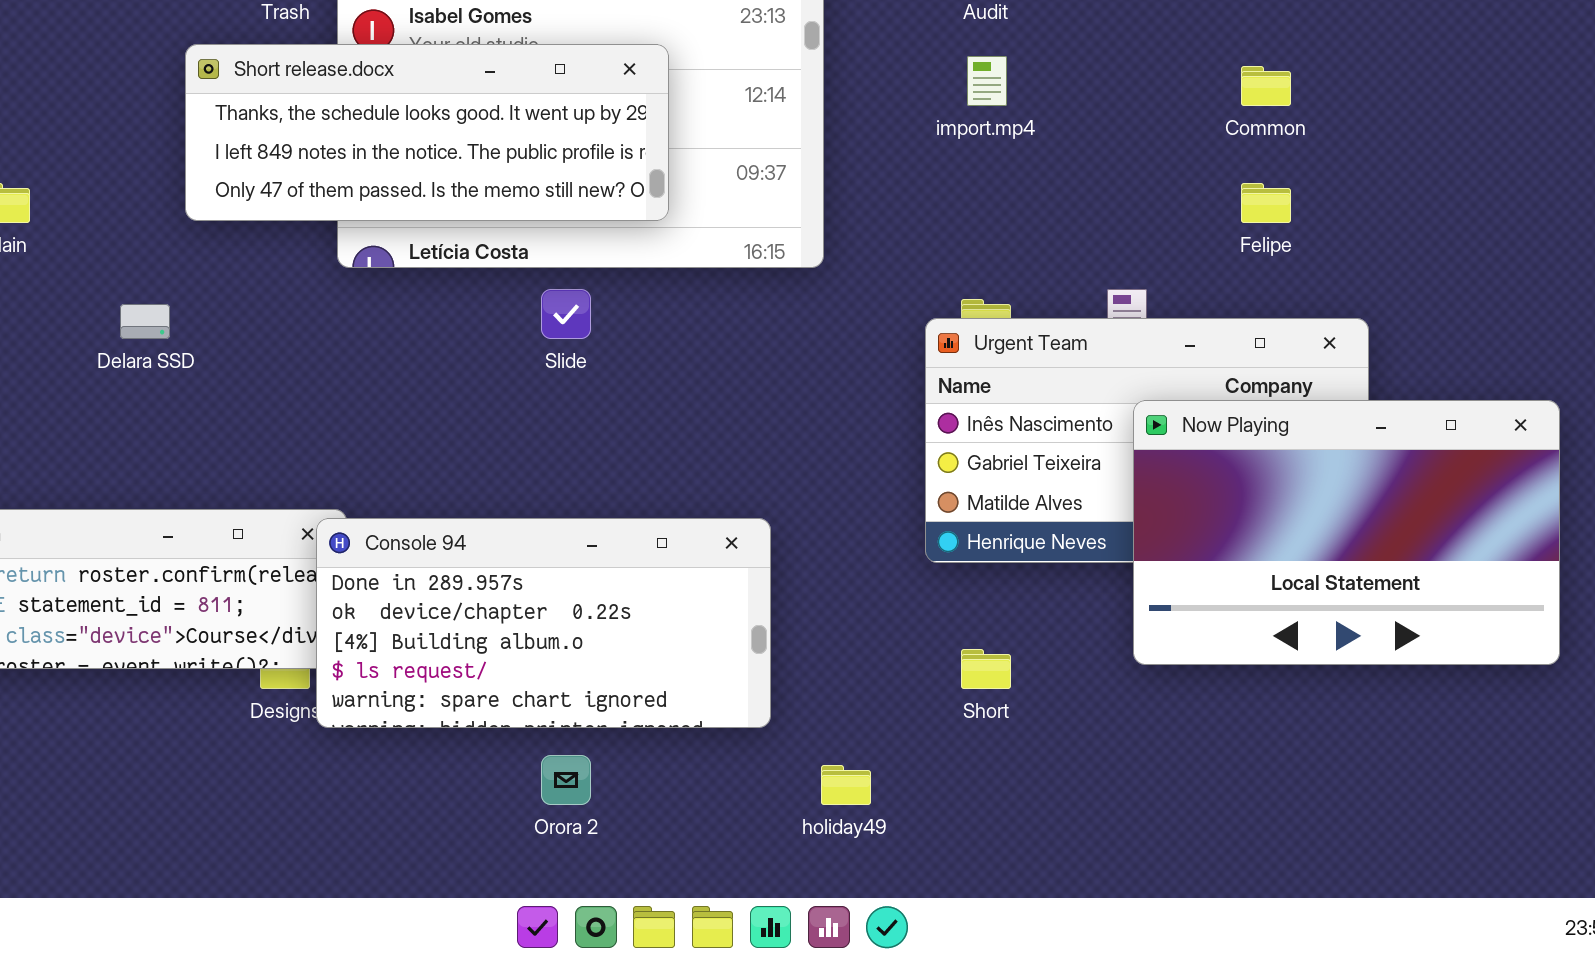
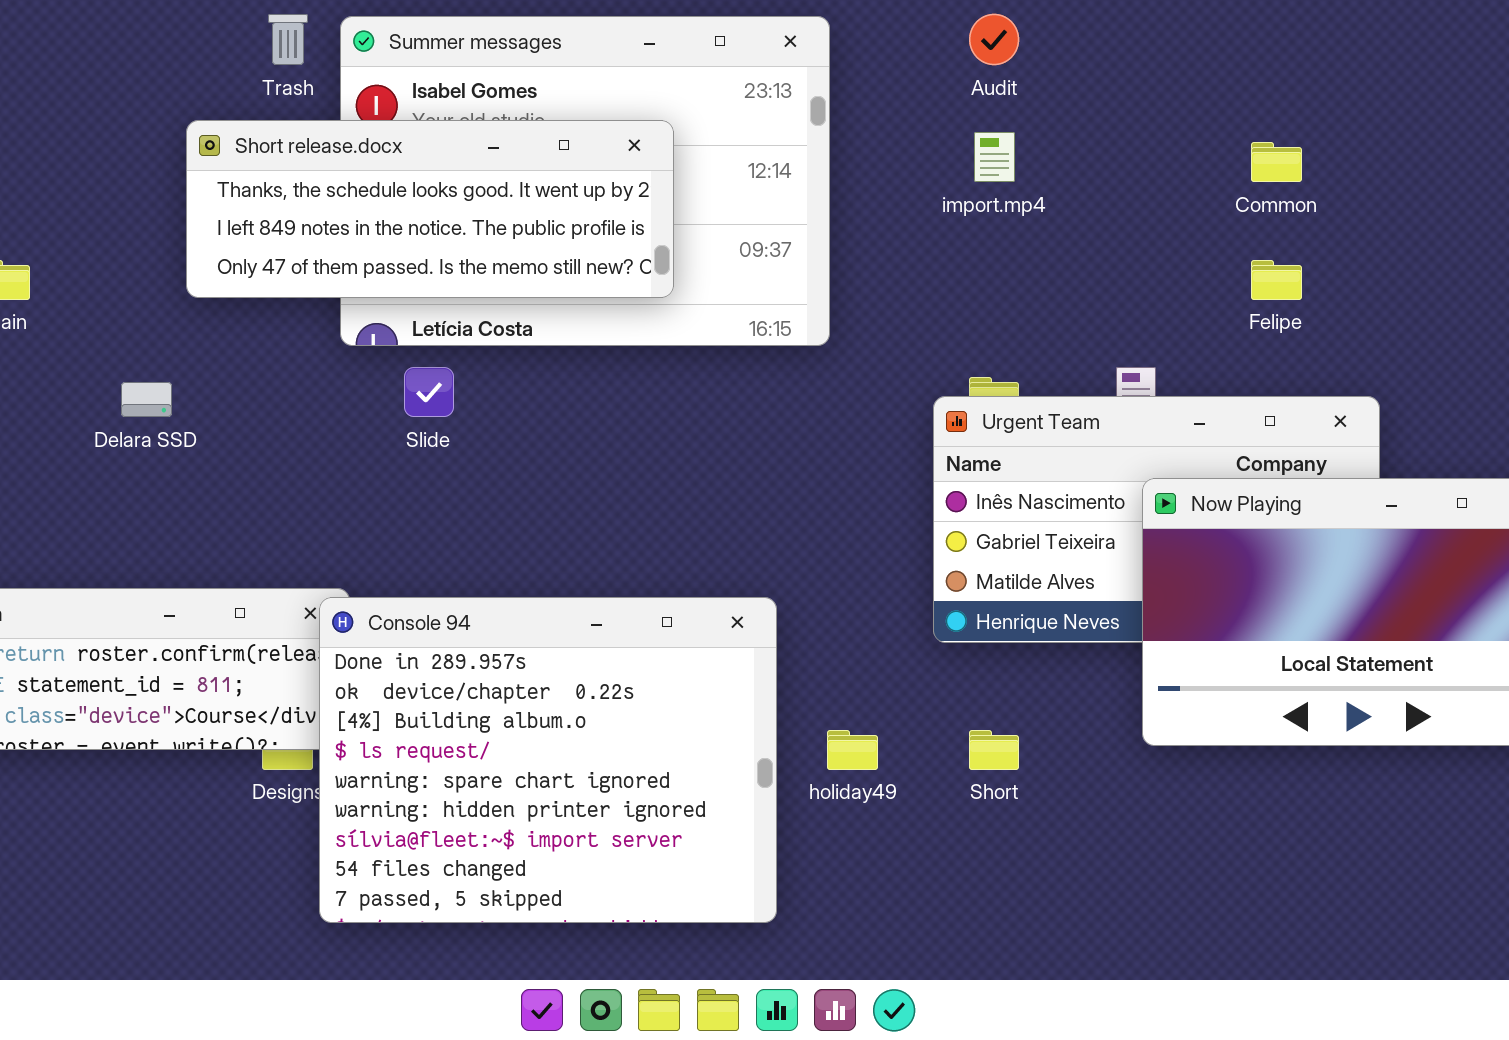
Slide: [541,289,591,339] -> [404,367,454,417], moved
Console 94: [316,518,771,728] -> [319,597,777,923], resized
holiday49: [821,765,871,805] -> [827,730,878,770], moved

